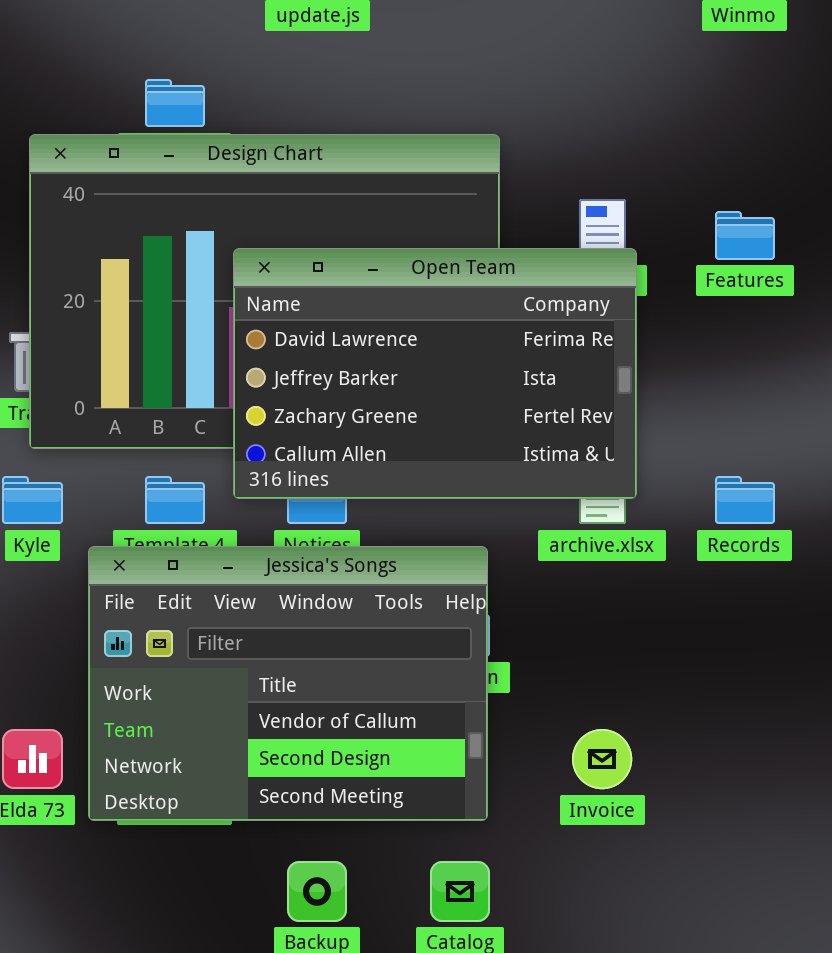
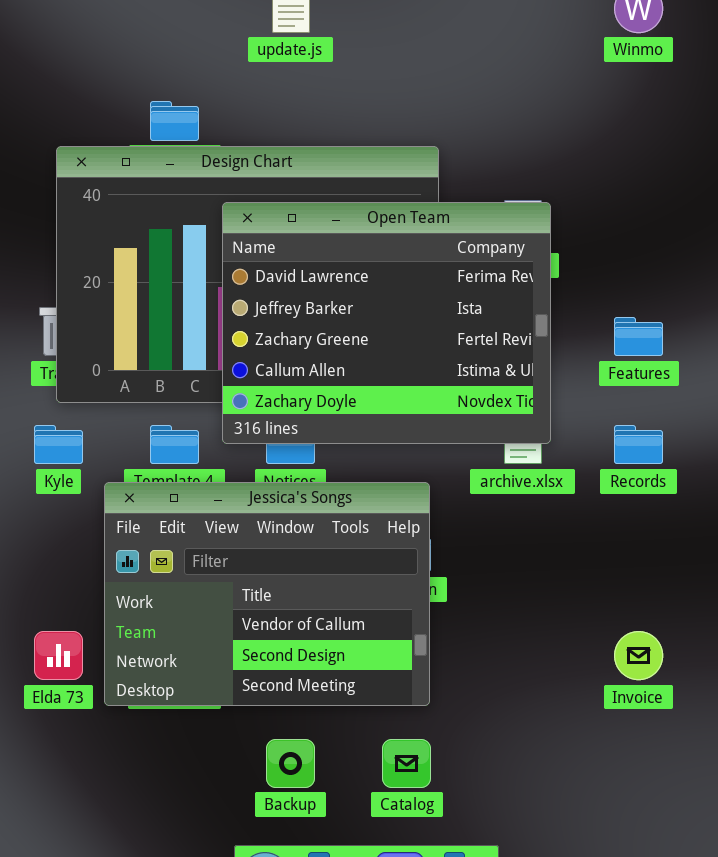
Features: [715,211,775,260] -> [614,317,663,356], moved
Open Team: [233,248,637,499] -> [222,202,551,444], resized
Invoice: [572,729,632,789] -> [614,631,663,680], moved

